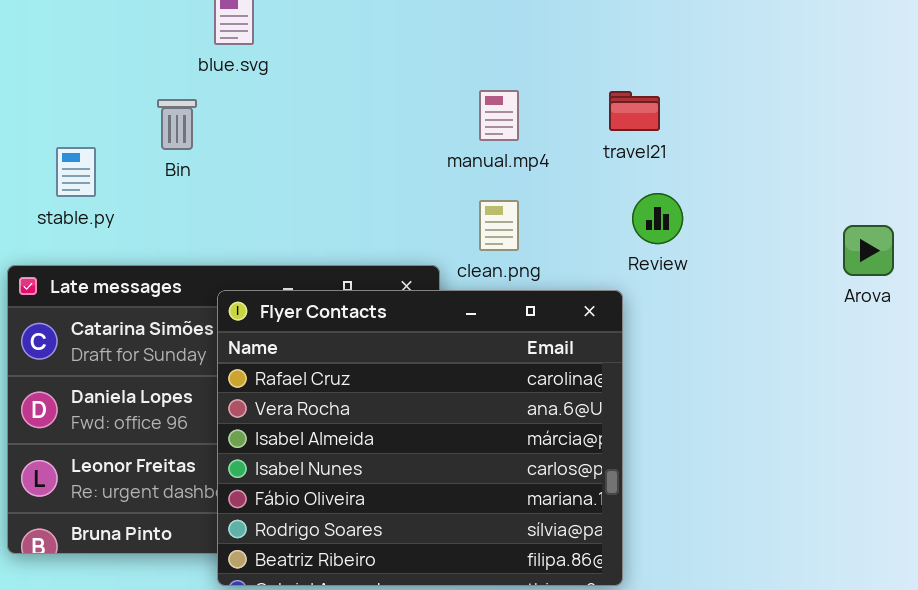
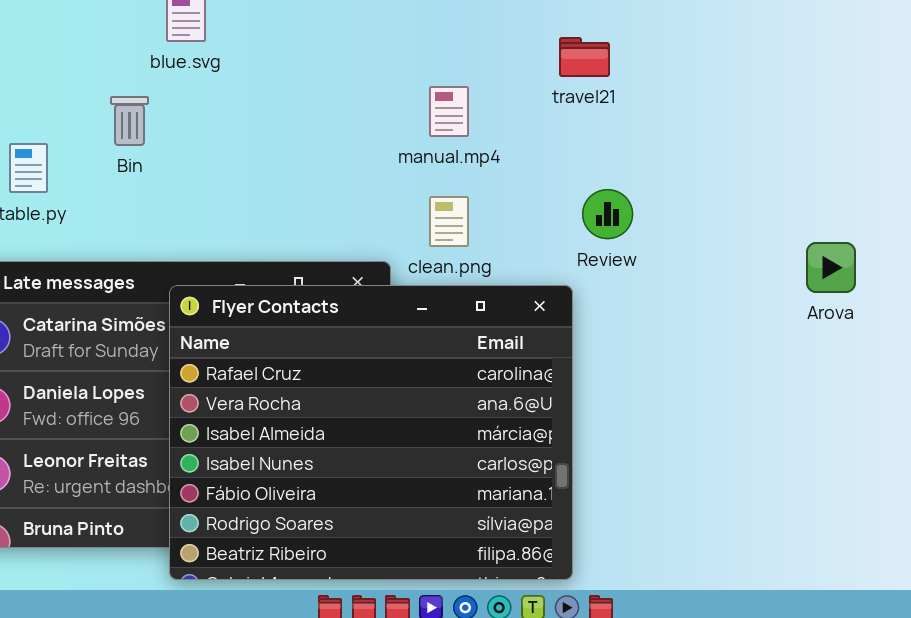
travel21: [609,91,660,131] -> [559,37,610,77], moved
Arova: [843,225,894,276] -> [806,242,856,293], moved

